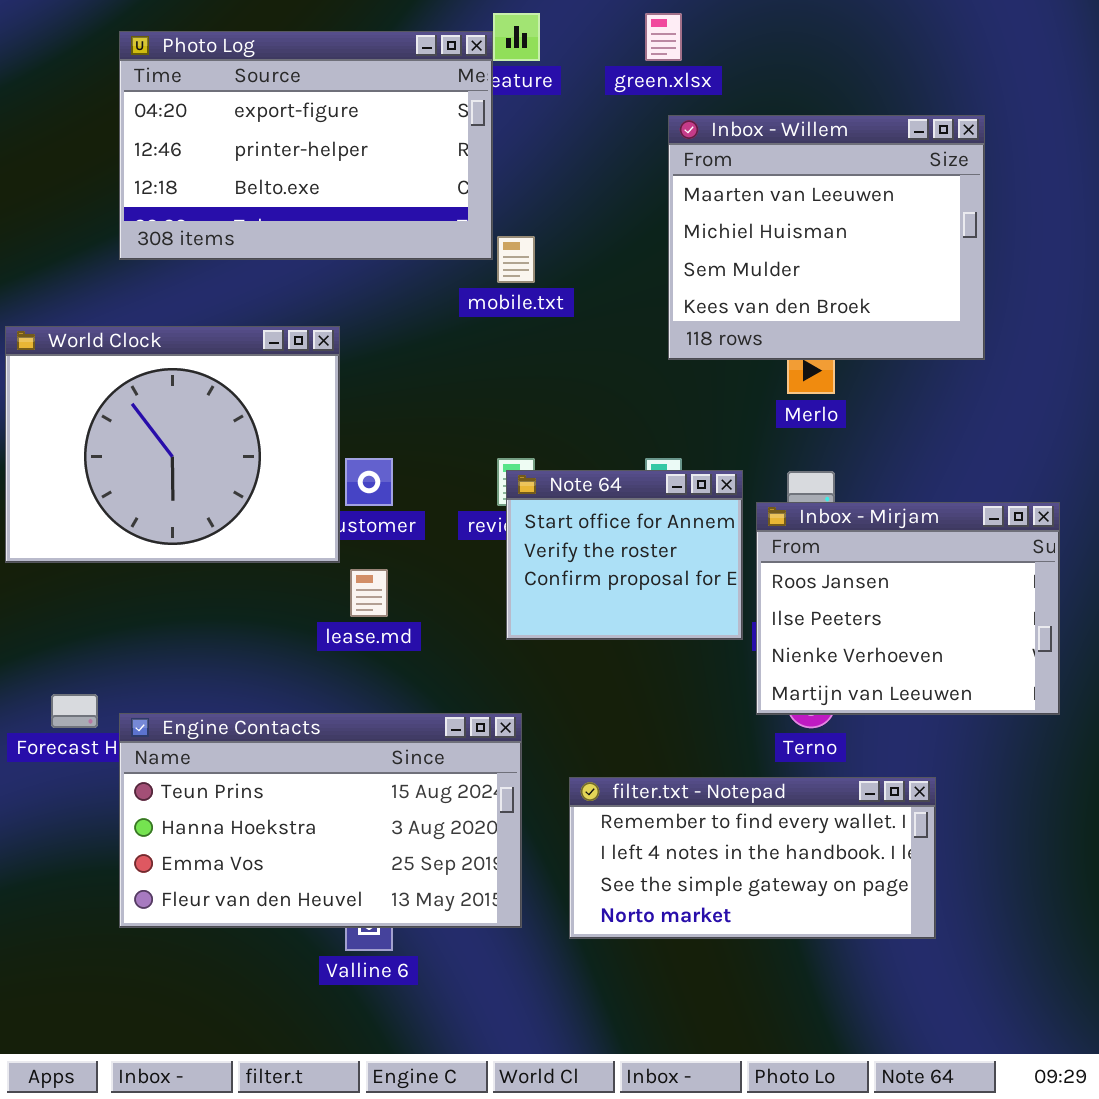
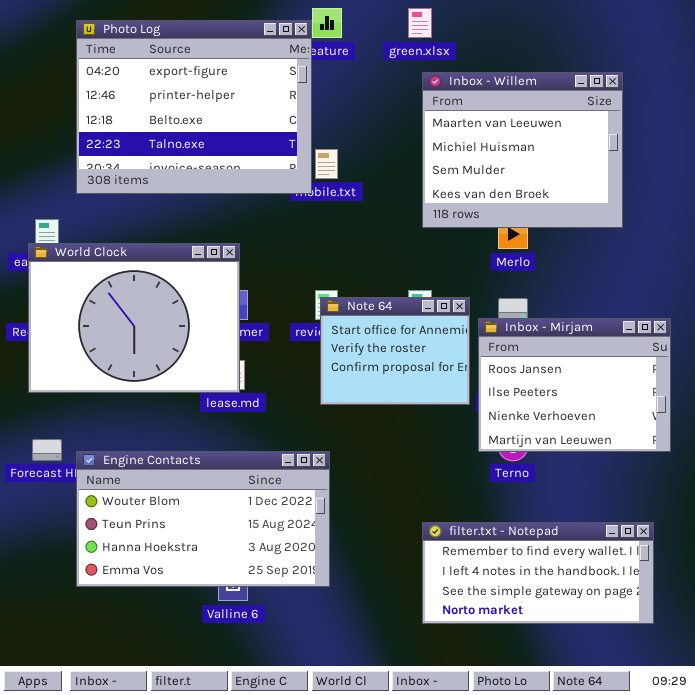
Photo Log: [119,31,493,260] -> [76,20,312,194], resized
World Clock: [5,326,340,563] -> [28,243,240,393], moved
Engine Contacts: [119,713,522,928] -> [76,451,330,587], scrolled up 1 row
filter.txt - Notepad: [569,777,936,939] -> [422,522,654,624], moved

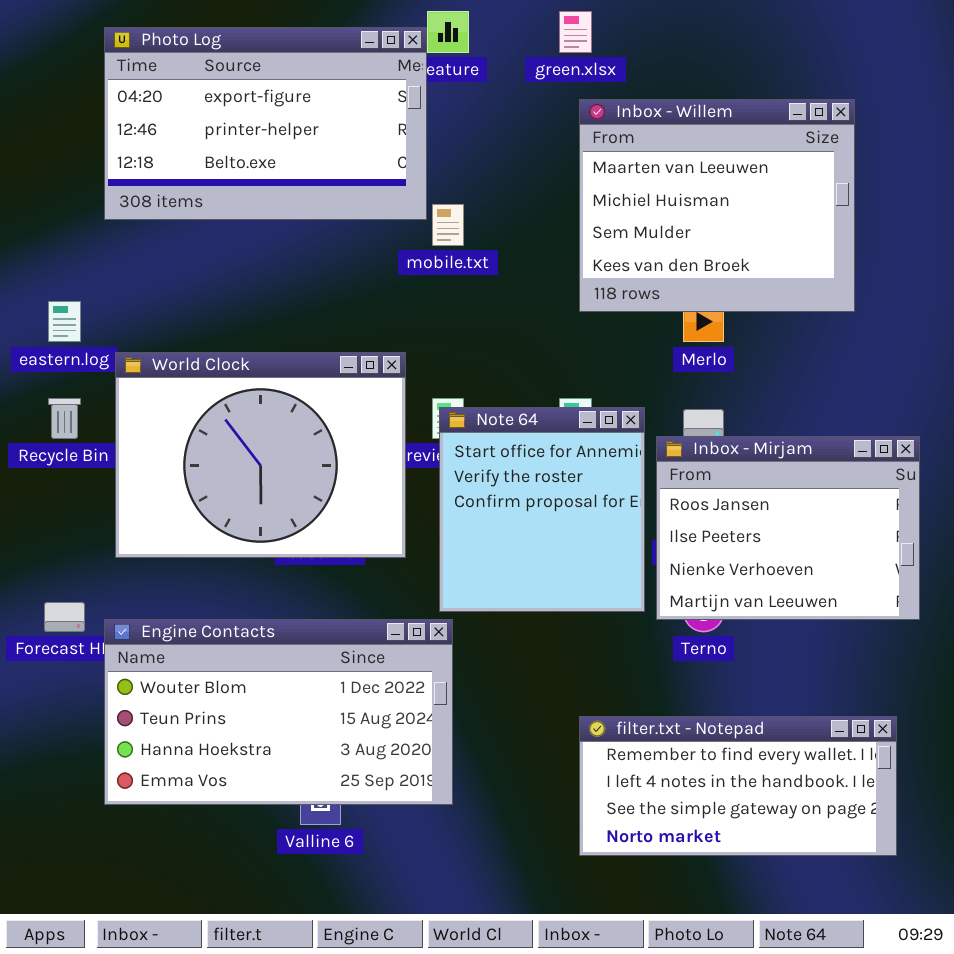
Photo Log: [76,20,312,194] -> [104,27,427,220], resized
World Clock: [28,243,240,393] -> [115,352,406,558], moved
Note 64: [320,297,470,405] -> [439,407,645,612], resized

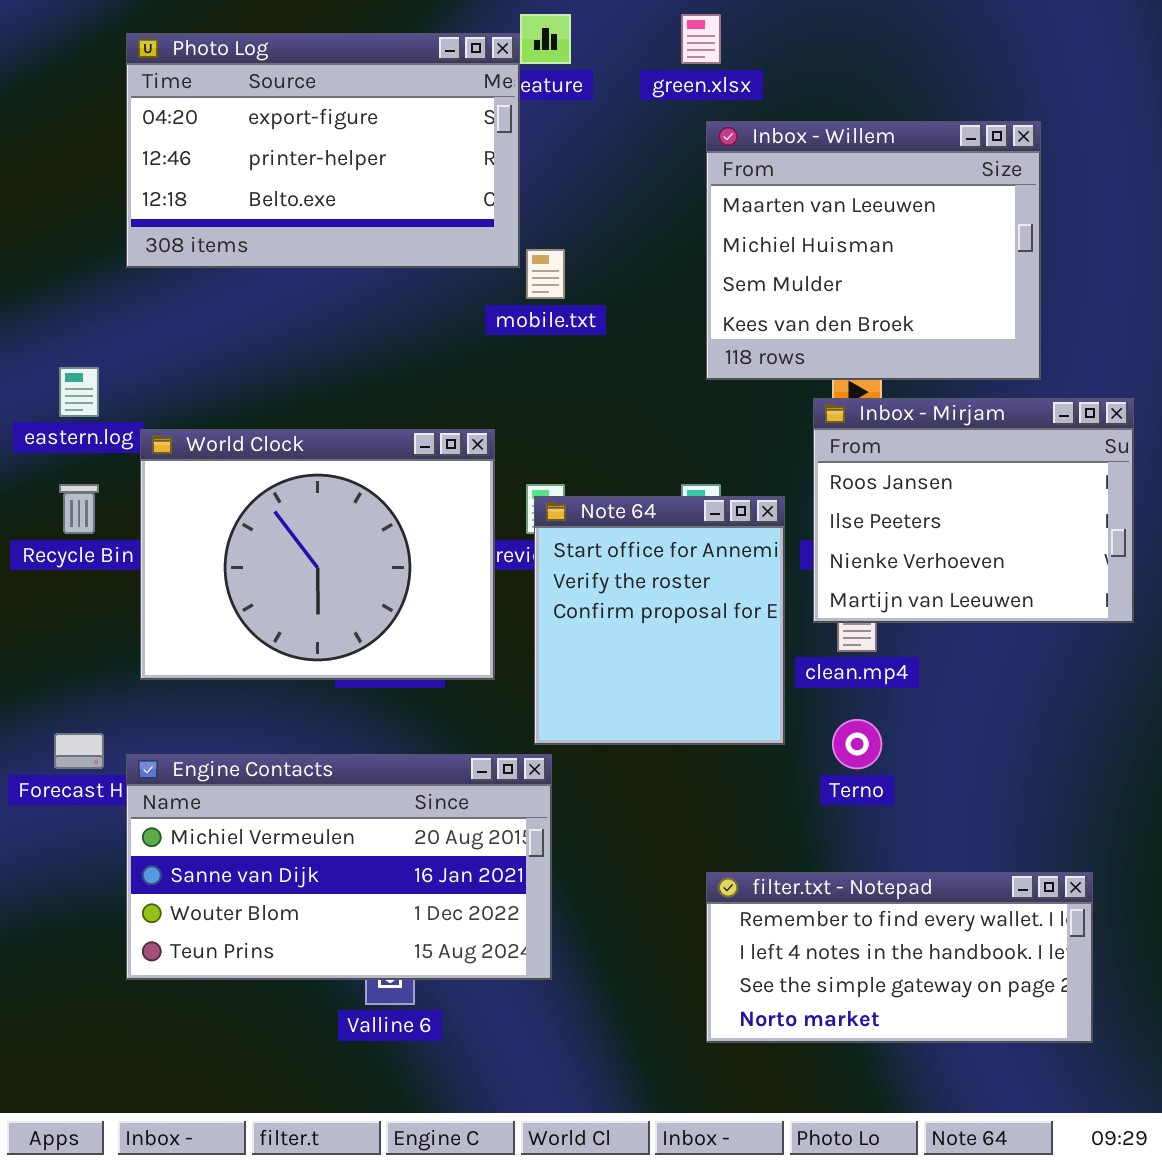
Inbox - Mirjam: [656,436,920,620] -> [813,398,1134,623], moved
Engine Contacts: [104,619,453,805] -> [126,754,552,980], scrolled up 2 rows

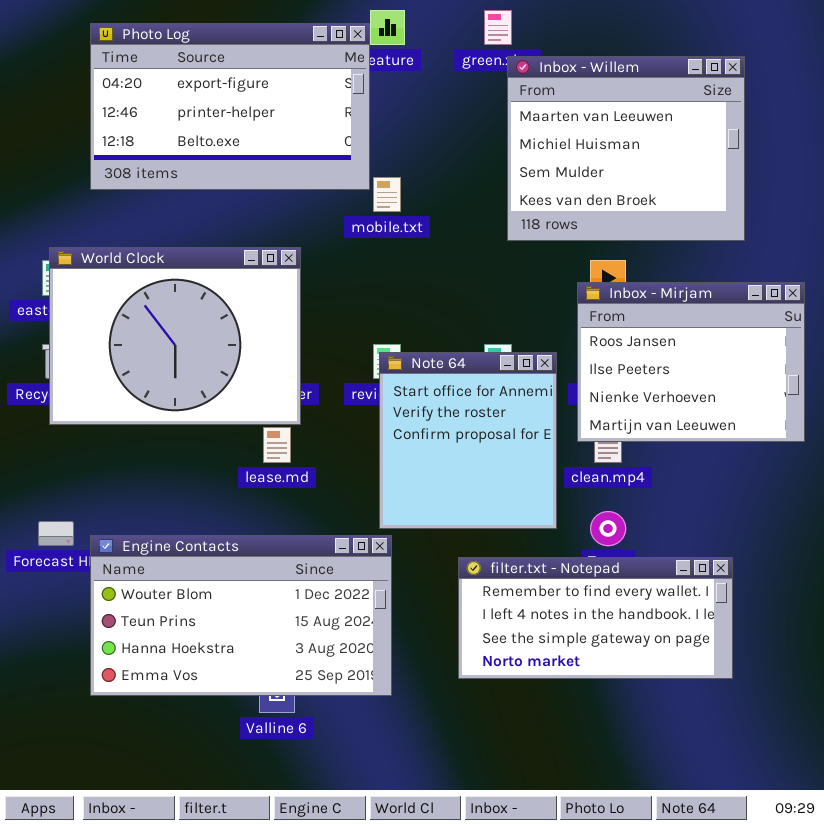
Inbox - Willem: [706,121,1041,380] -> [507,56,745,241], moved
World Clock: [140,429,495,680] -> [49,247,301,425], moved
Engine Contacts: [126,754,552,980] -> [90,535,392,696], scrolled down 2 rows
filter.txt - Notepad: [706,872,1093,1043] -> [458,557,733,679], moved

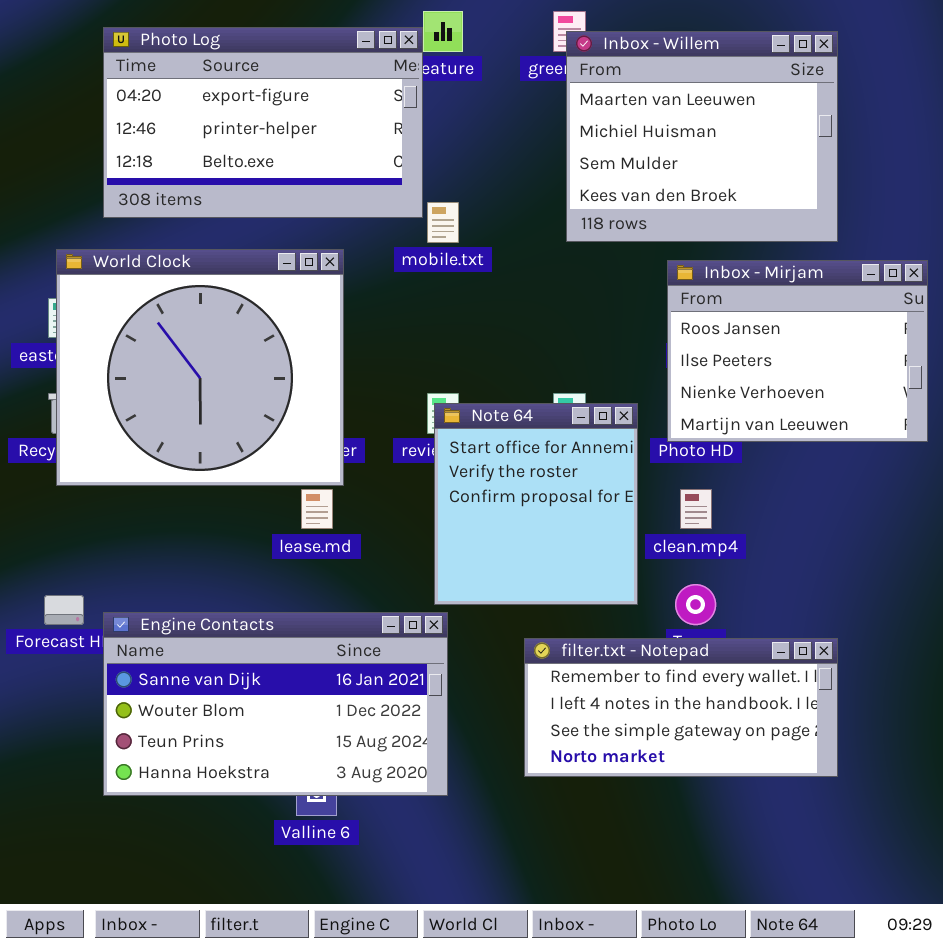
Inbox - Willem: [507,56,745,241] -> [566,31,838,242], moved
World Clock: [49,247,301,425] -> [56,249,344,486], resized
Inbox - Mirjam: [577,282,805,442] -> [667,260,928,442], moved
Engine Contacts: [90,535,392,696] -> [103,612,448,796], scrolled up 1 row

